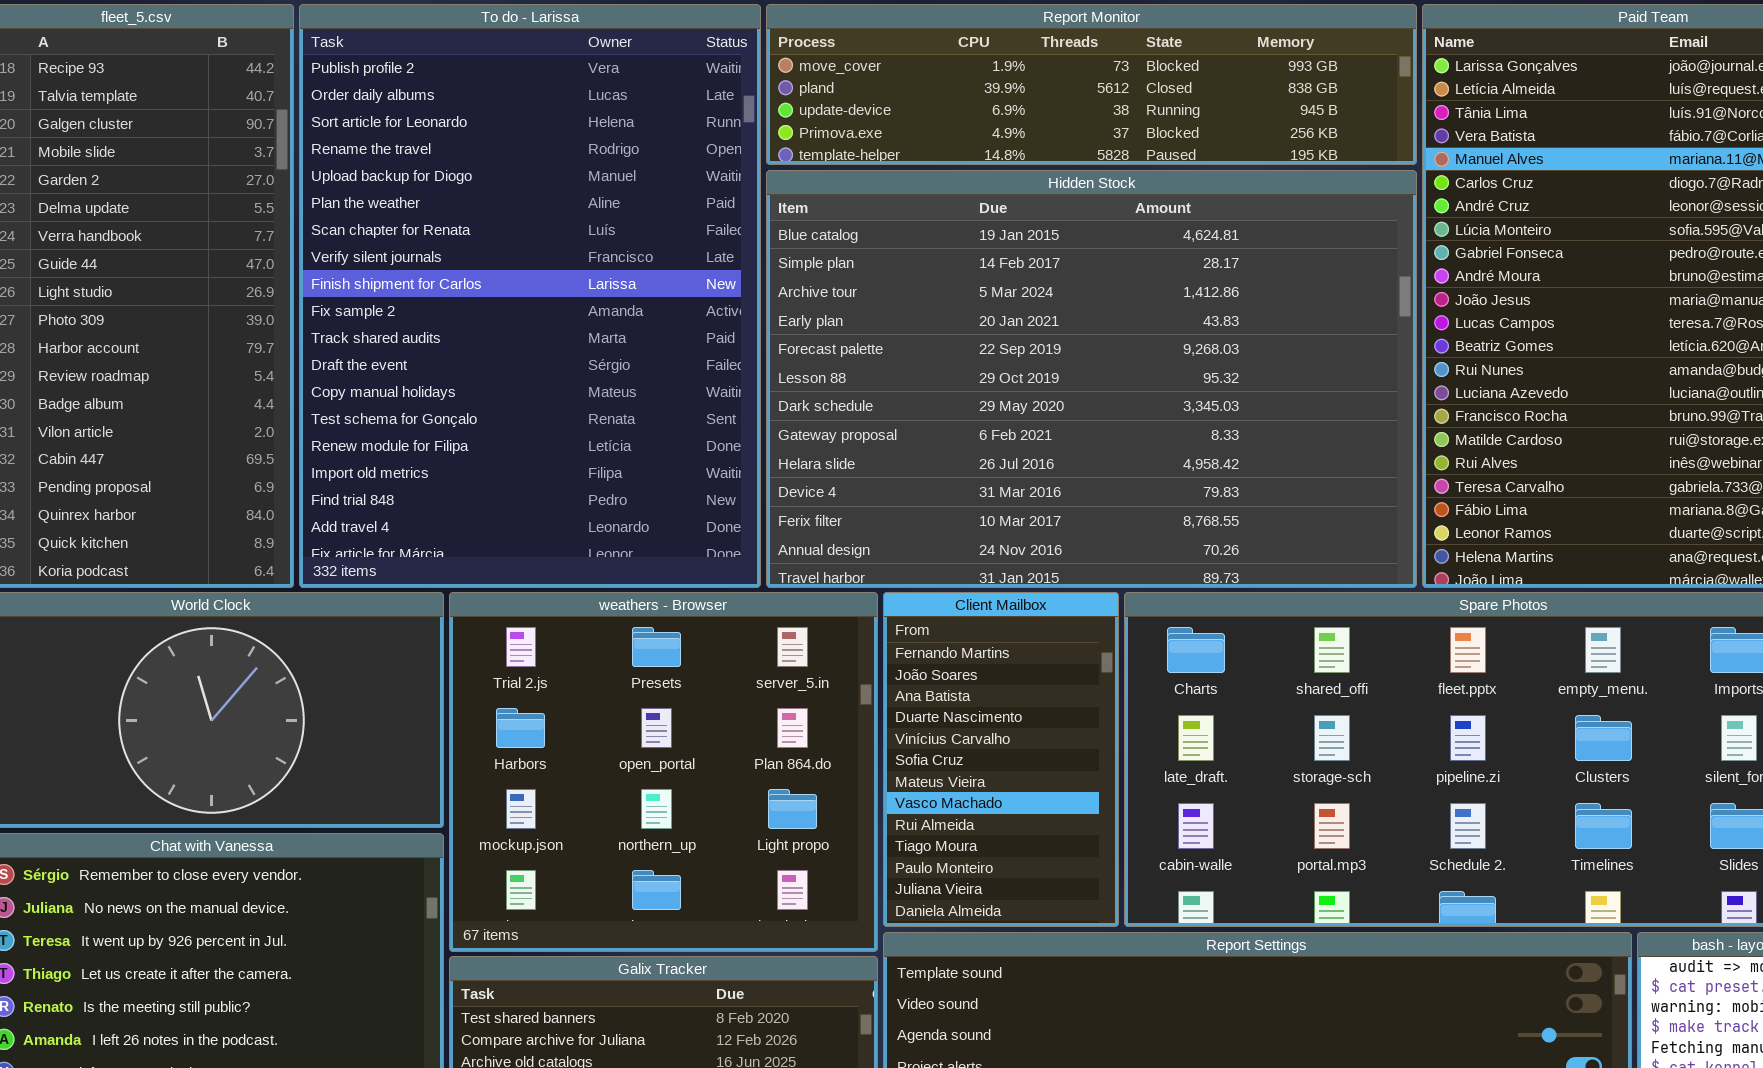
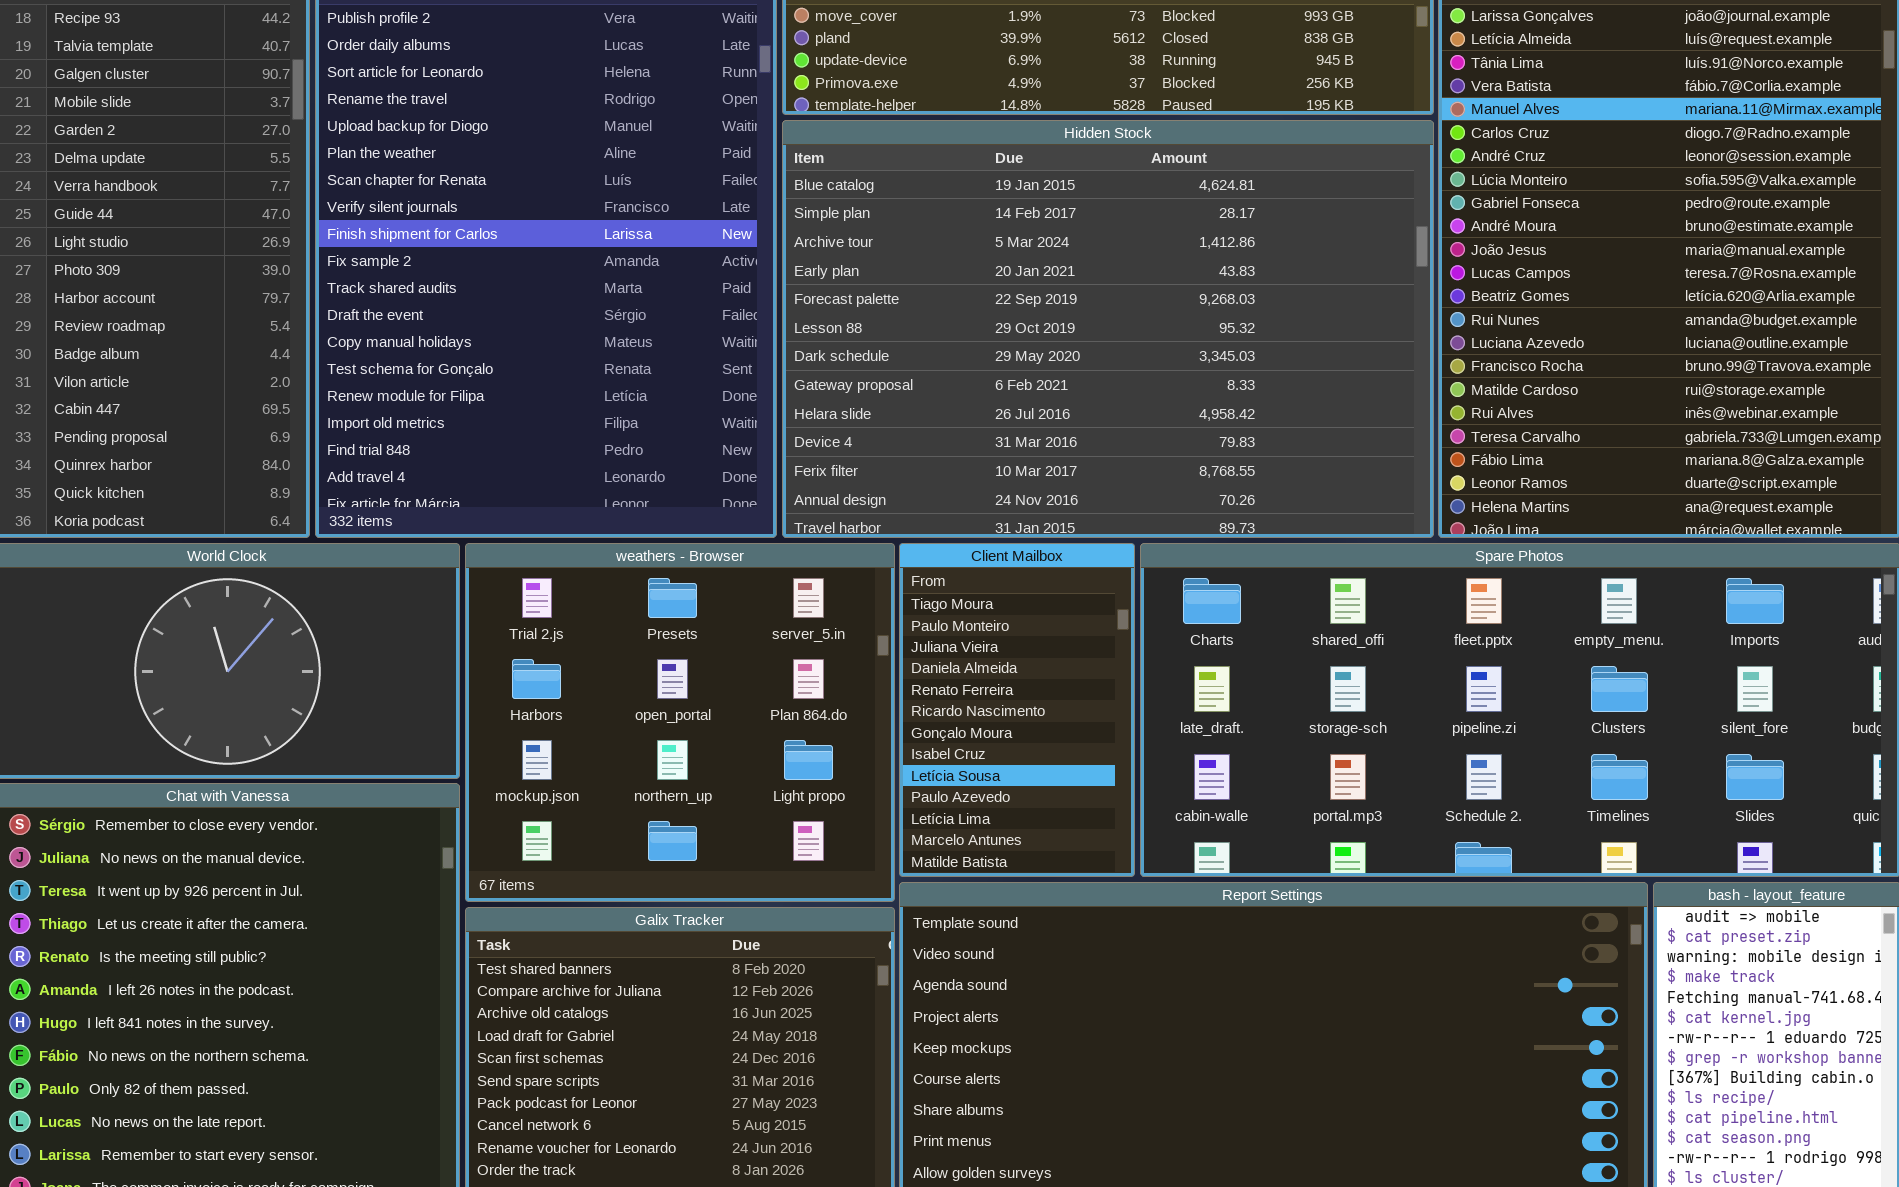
Client Mailbox: [883,592,1119,927] -> [899,543,1135,877], scrolled down 9 rows

